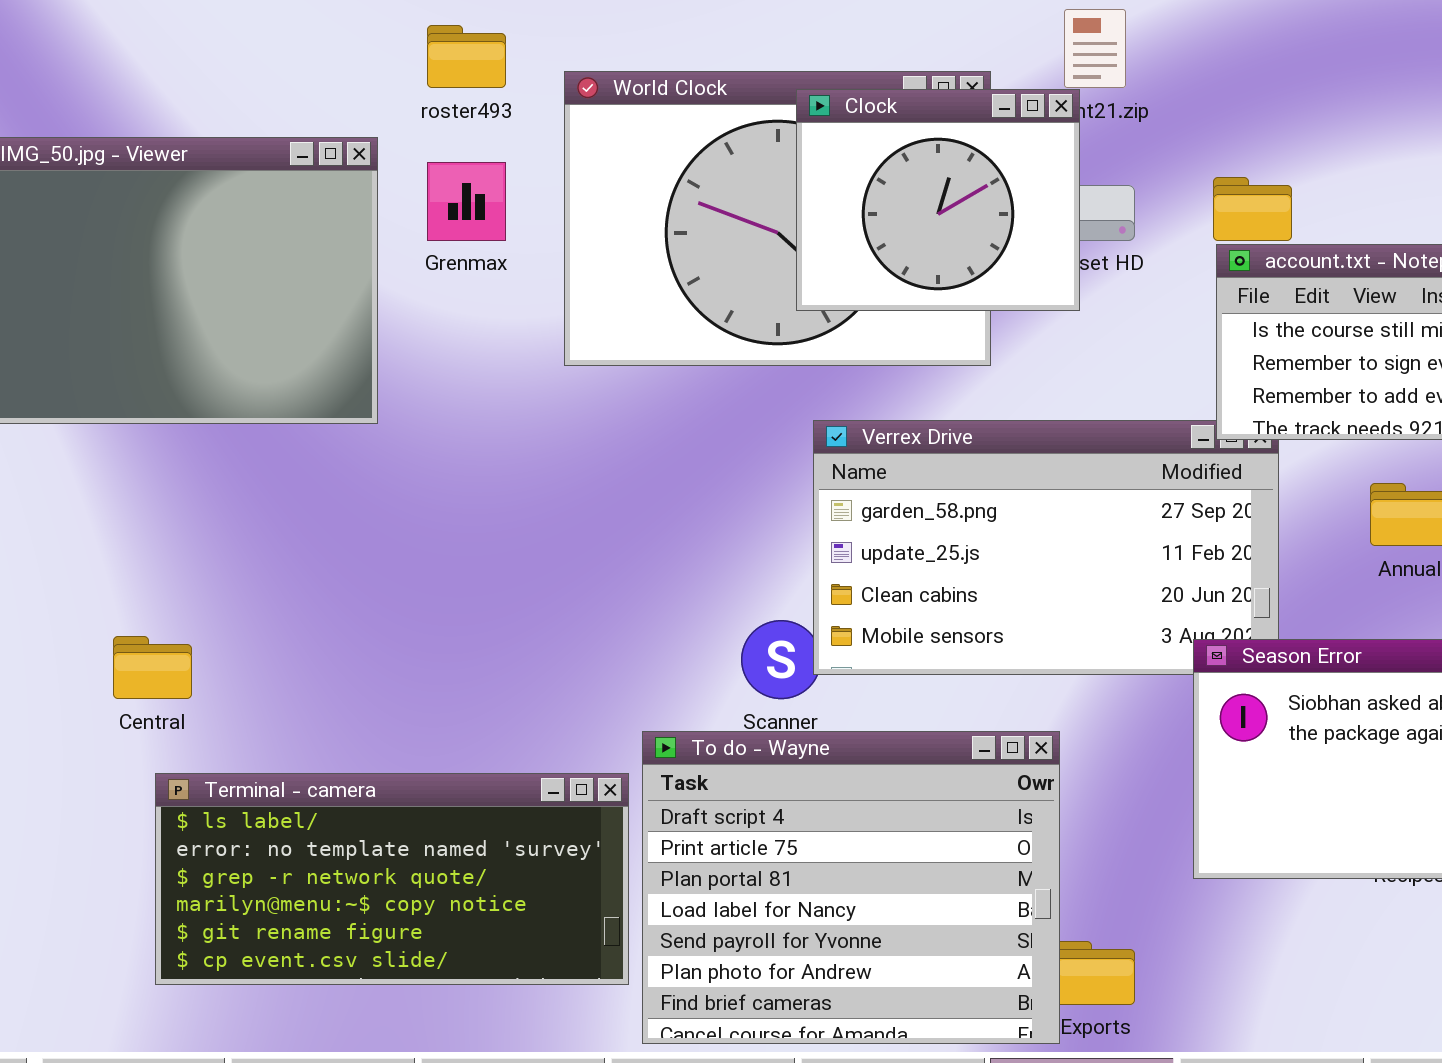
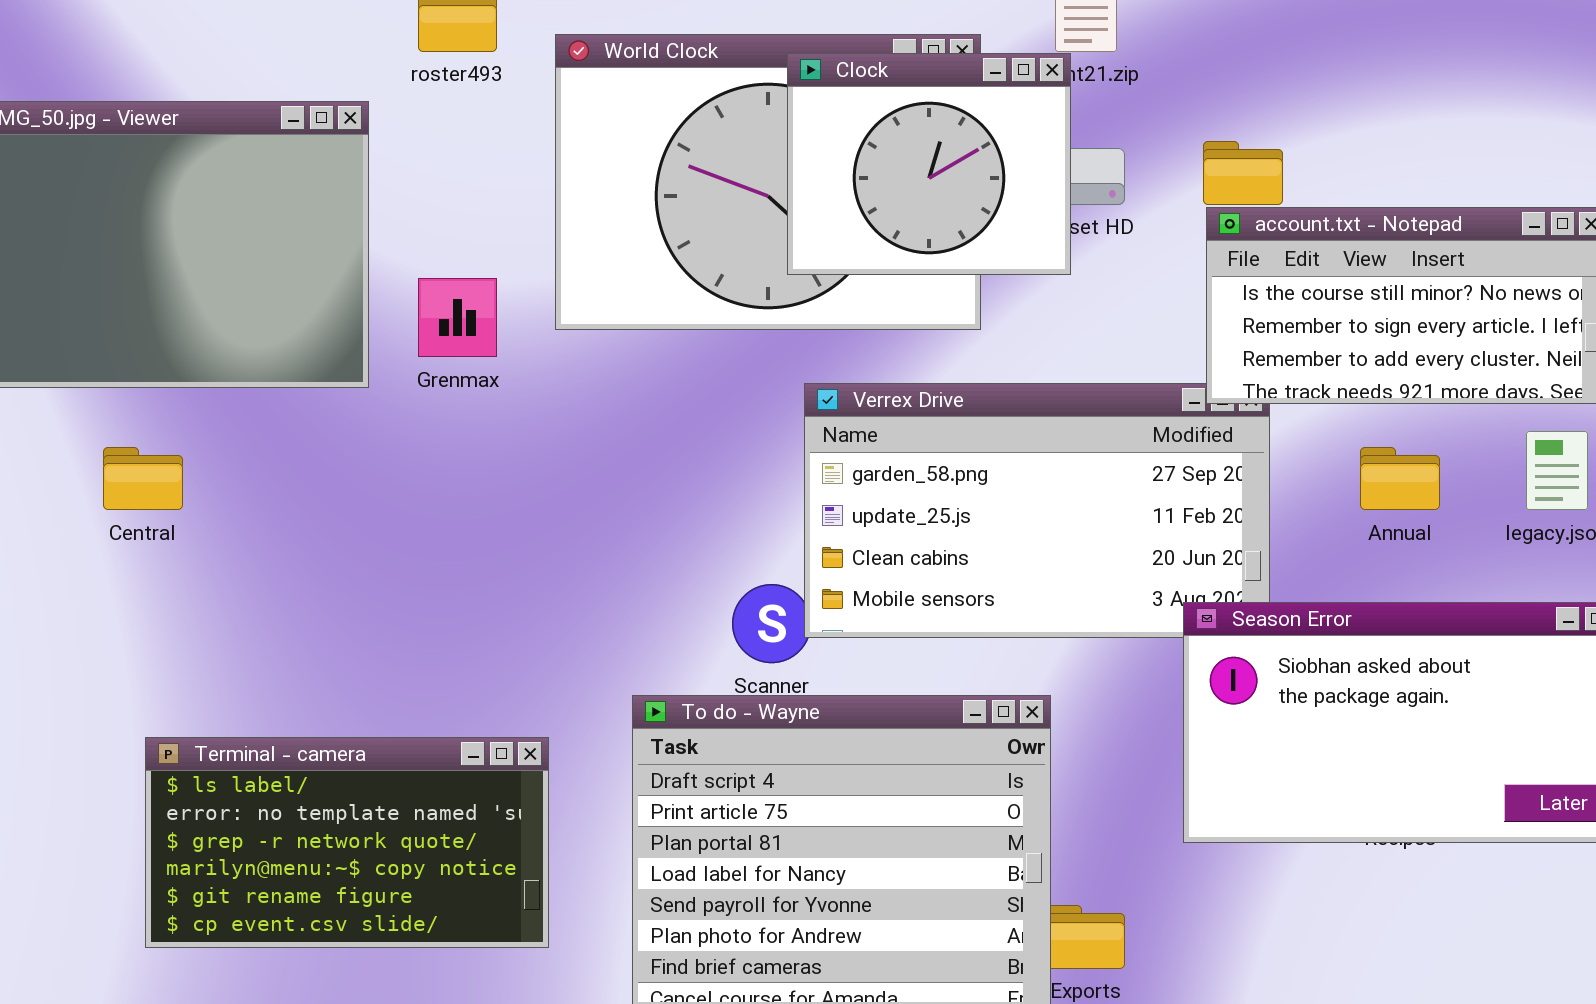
Grenmax: [427,162,506,241] -> [418,278,497,357], moved
Central: [113,636,192,699] -> [103,447,183,510], moved
Terminal - camera: [155,773,629,985] -> [145,737,549,948], resized

